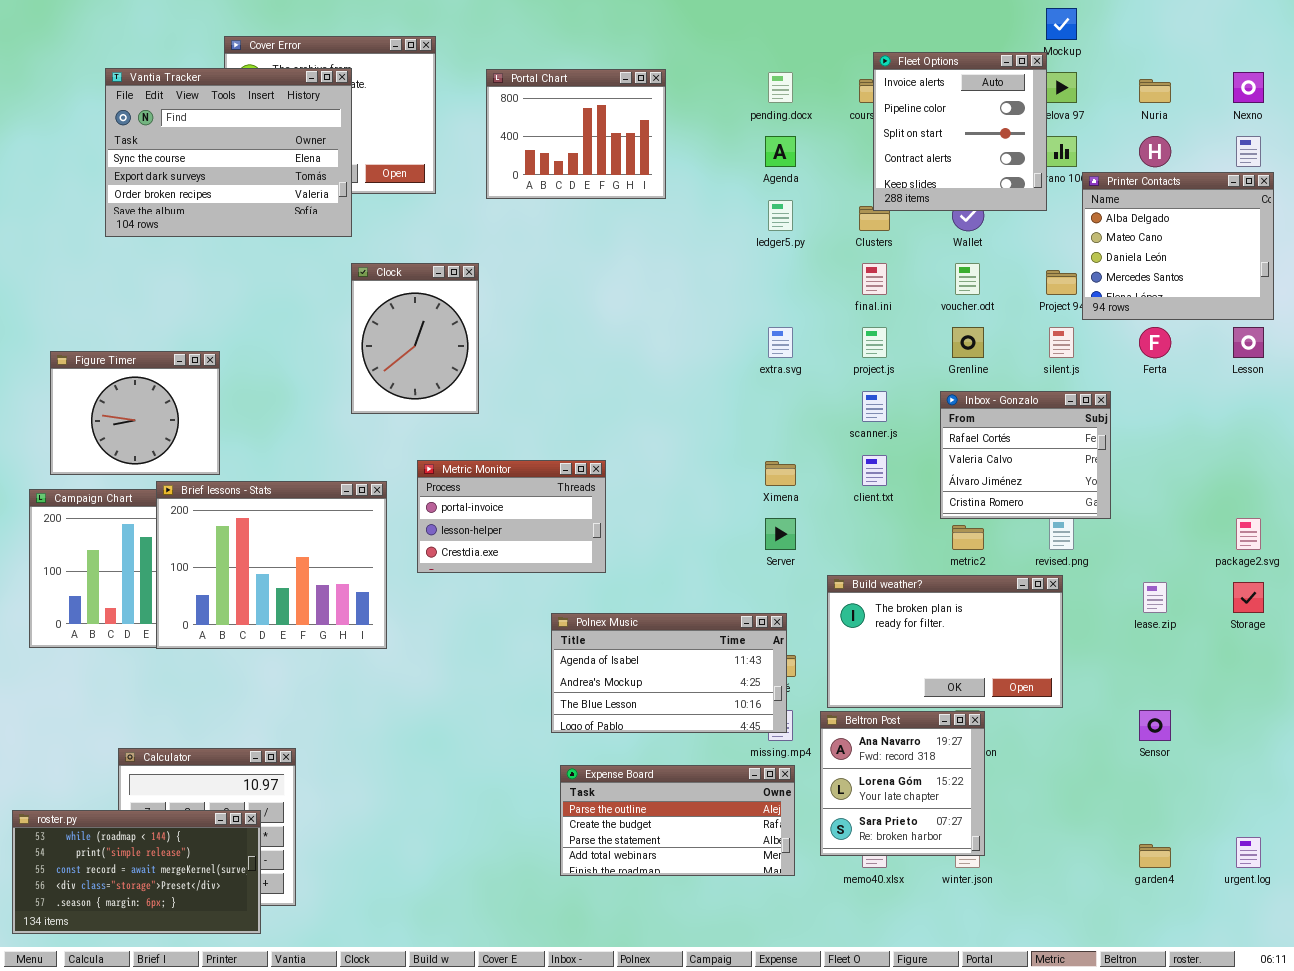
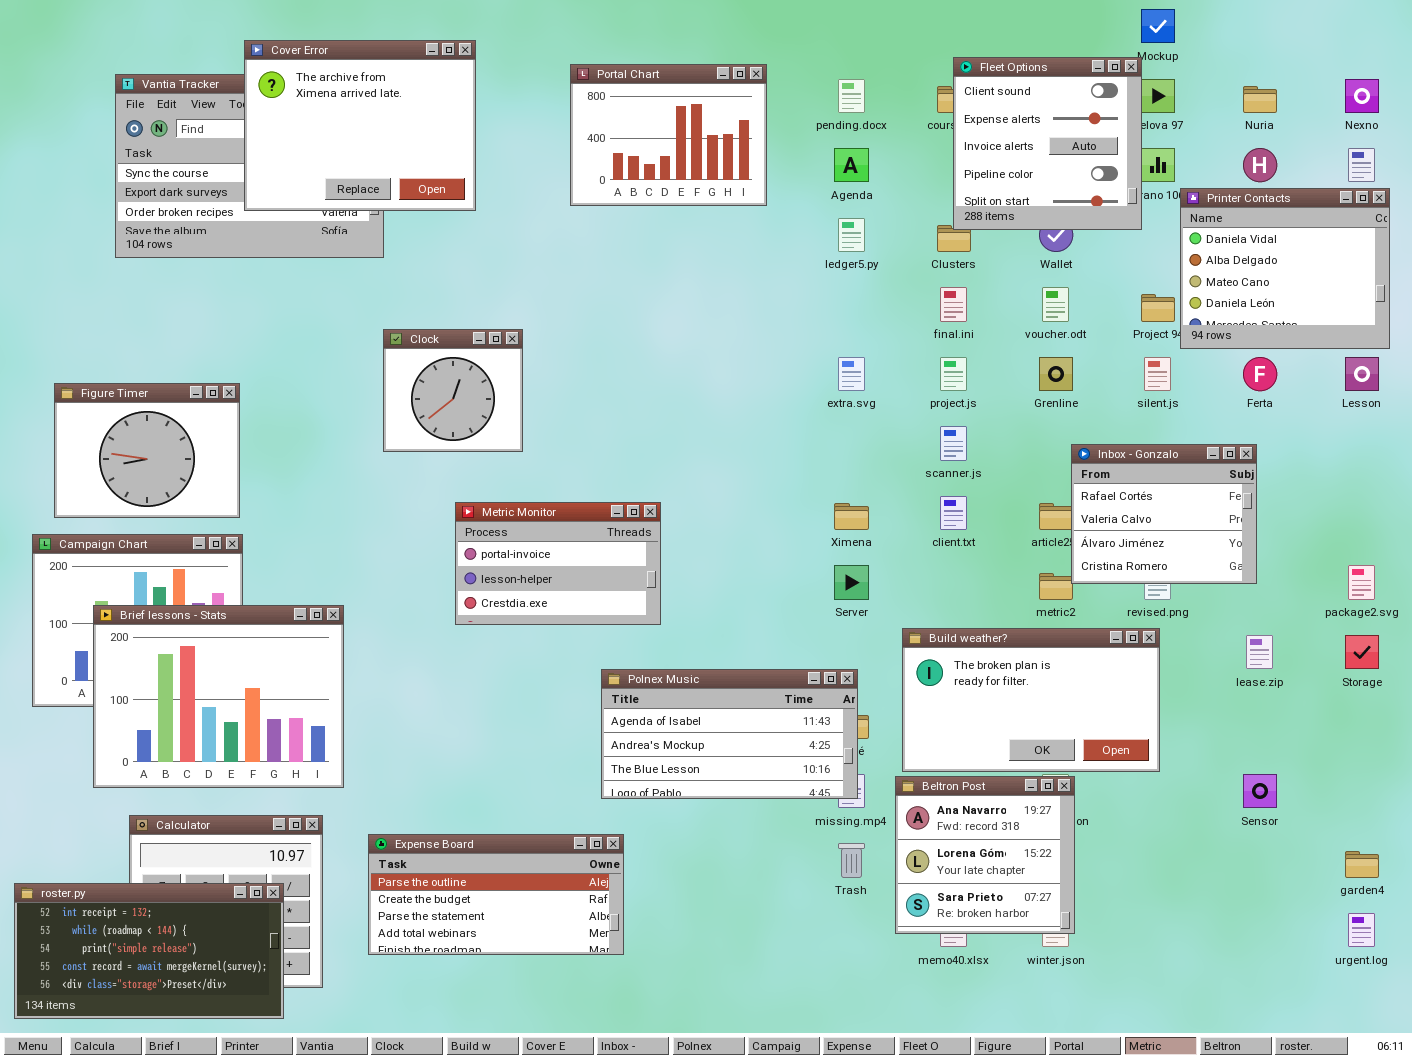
Cover Error: [224,36,436,194] -> [244,40,476,211], raised
Fleet Options: [873,52,1047,211] -> [953,57,1142,230], scrolled up 2 rows
Portal Chart: [486,69,666,199] -> [570,64,767,206], moved
Printer Contacts: [1082,172,1274,320] -> [1180,188,1390,349], scrolled up 1 row
Clock: [351,263,479,414] -> [383,329,523,452], resized
Inbox - Gonzalo: [940,391,1111,519] -> [1071,444,1257,584], moved
Brief lessons - Stats: [156,481,387,649] -> [93,605,344,788], moved
Expense Board: [560,765,795,876] -> [368,834,624,955], moved
roster.py: [12,810,261,934] -> [14,883,284,1019], scrolled up 1 row
garden4: [1139,844,1171,868] -> [1345,851,1379,878], moved

